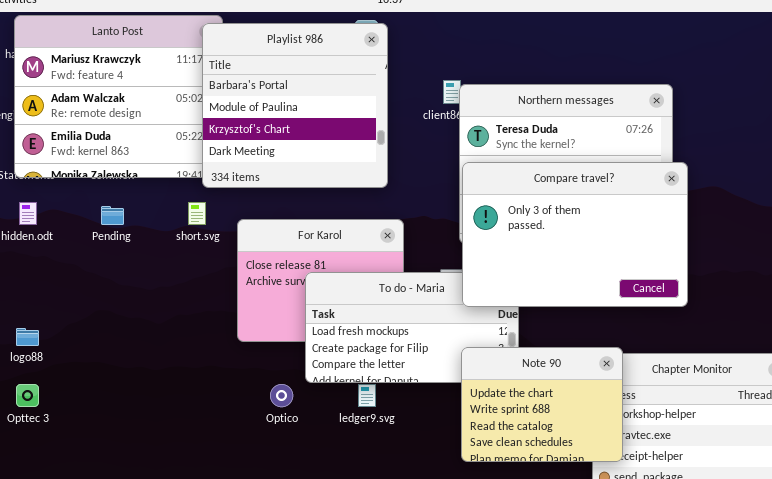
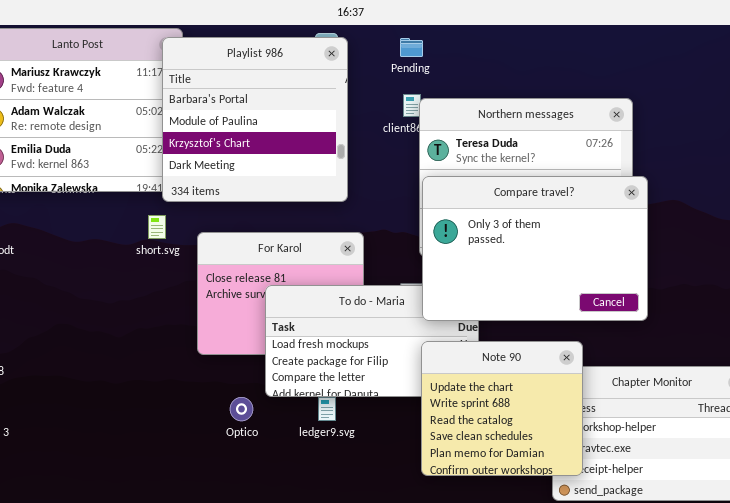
Pending: [101,206,124,225] -> [400,38,423,57], moved
Note 90: [461,347,623,462] -> [421,341,583,476], resized

